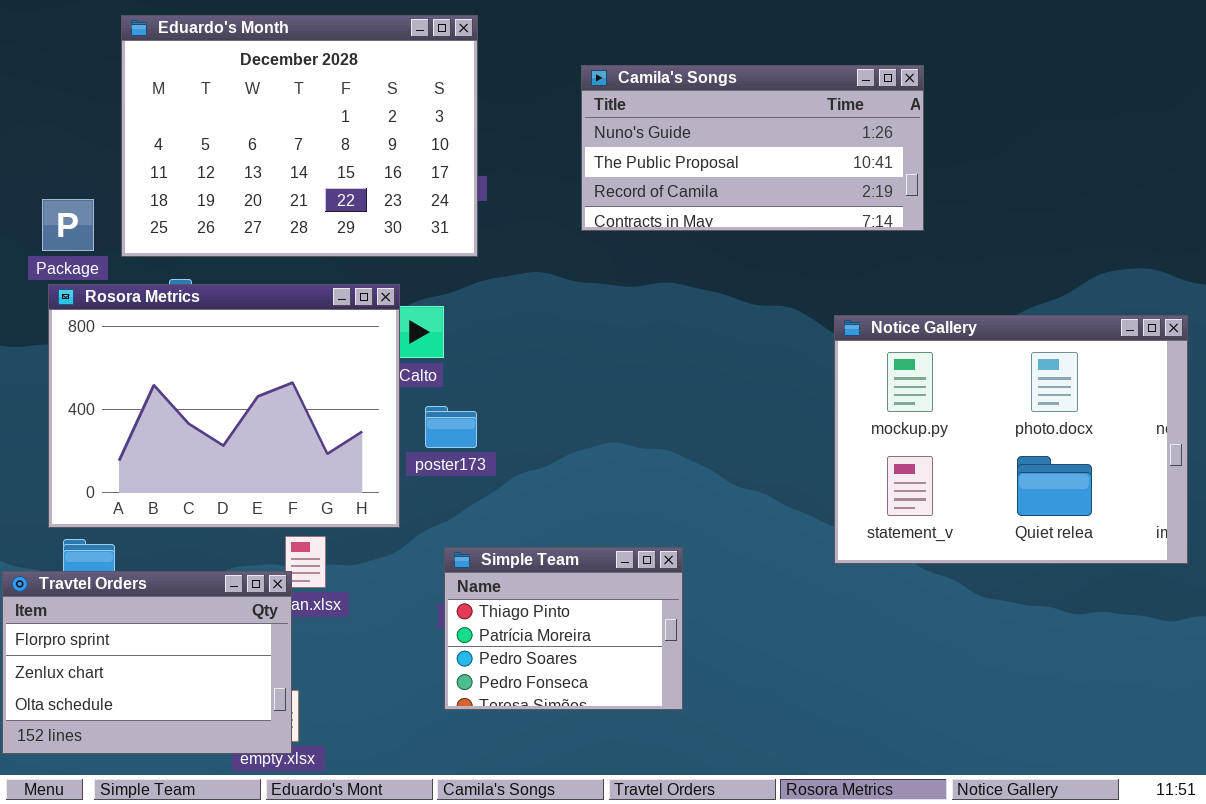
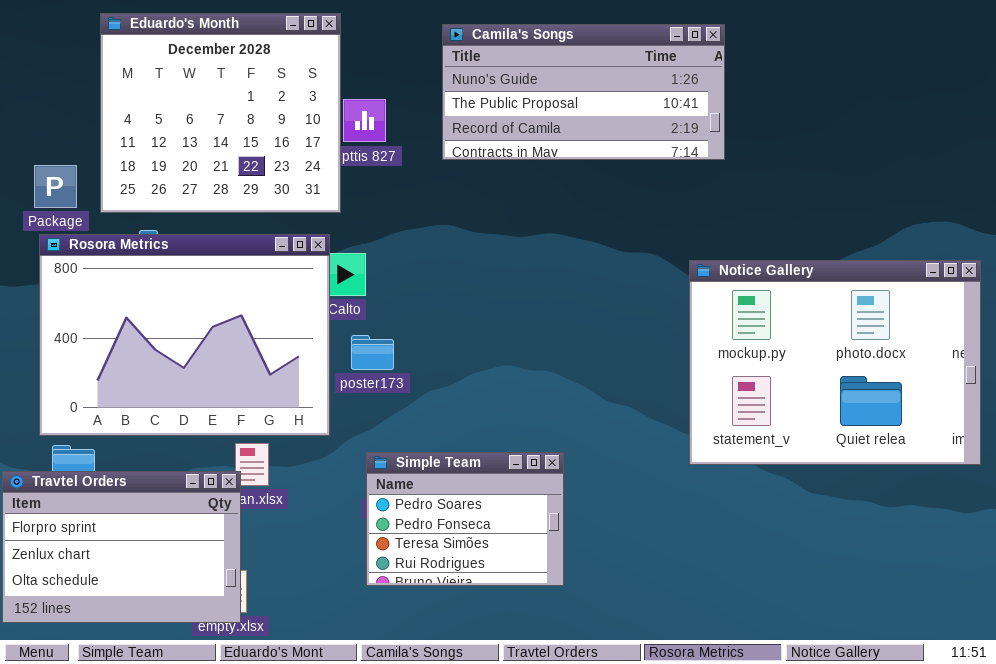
Eduardo's Month: [121,15,478,257] -> [100,13,341,213], resized
Camila's Songs: [581,65,924,231] -> [442,24,725,160], moved
Simple Team: [444,547,683,710] -> [366,452,564,586], scrolled down 2 rows

